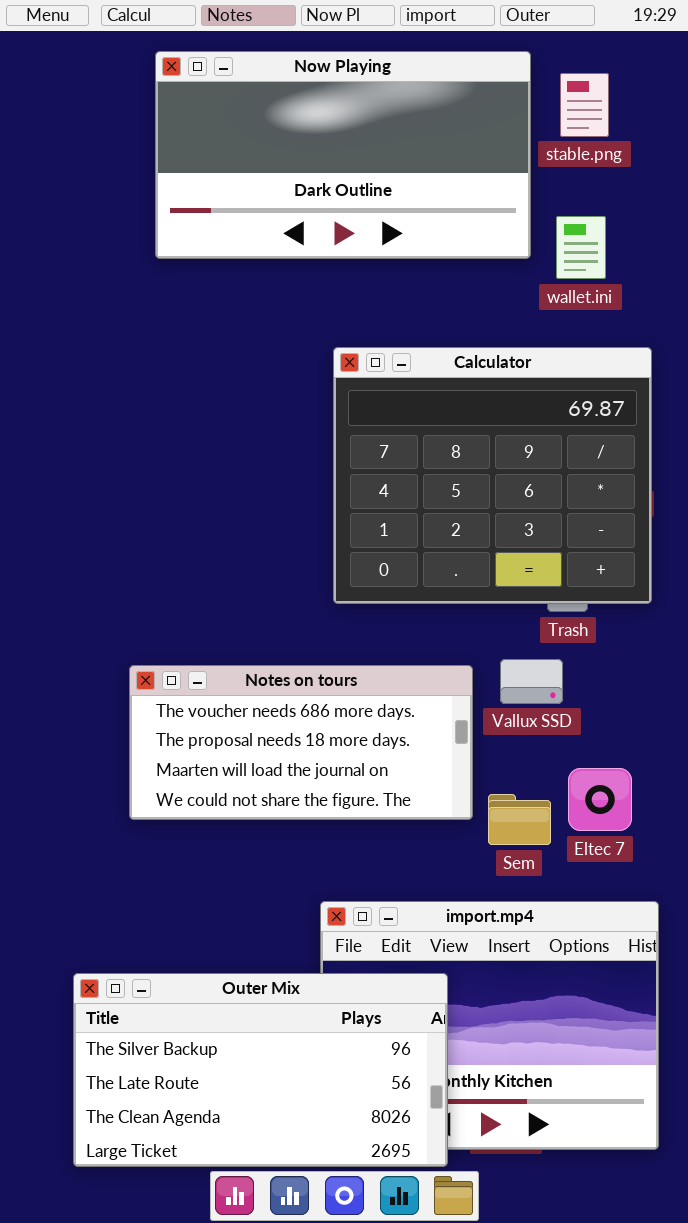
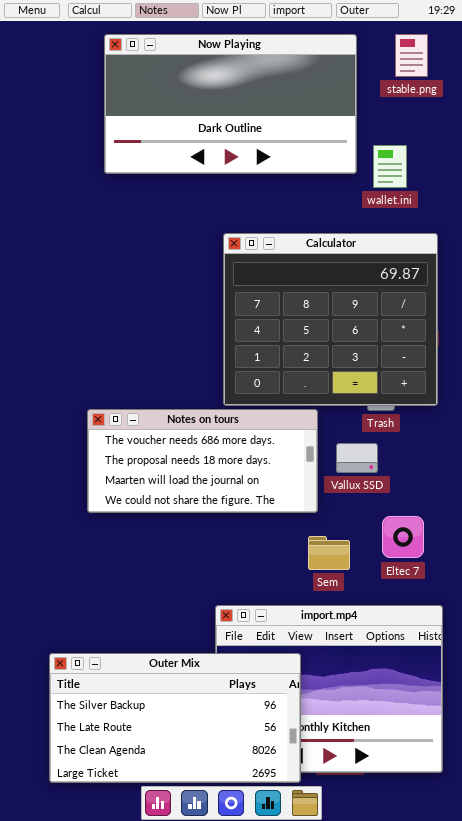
stable.png: [560,73,609,137] -> [395,34,428,77], moved
Notes on tours: [129,665,473,820] -> [87,409,318,513], moved
Sem: [488,794,551,845] -> [308,536,350,570], moved

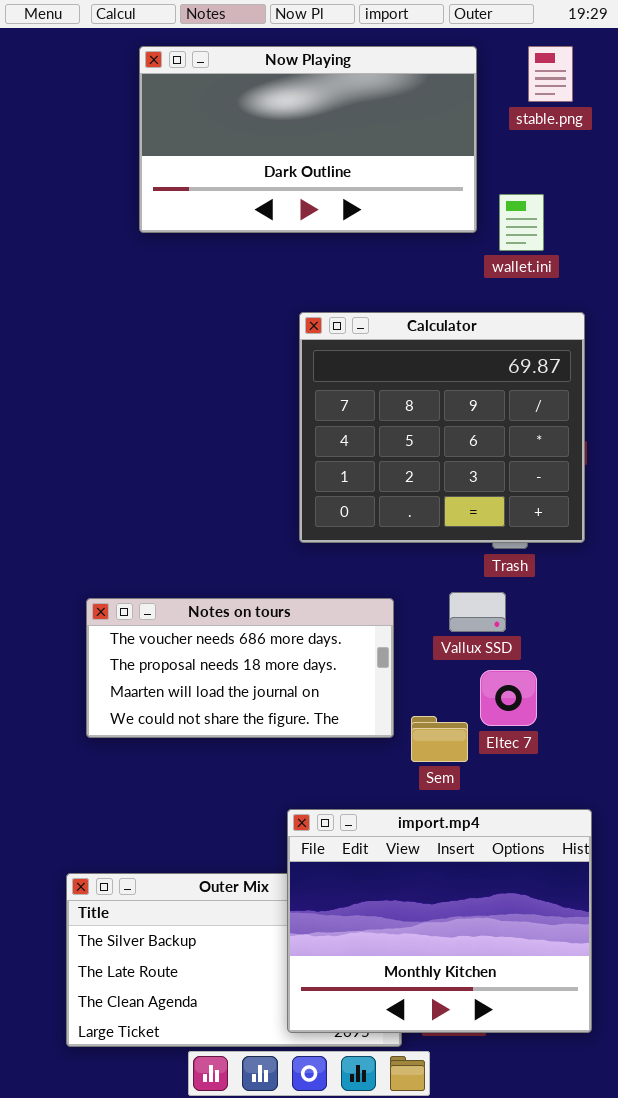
Notes on tours: [87,409,318,513] -> [86,598,394,738], moved
Eltec 7: [382,516,424,558] -> [480,670,537,726], moved
import.mp4: [215,605,443,773] -> [287,809,592,1033], raised

